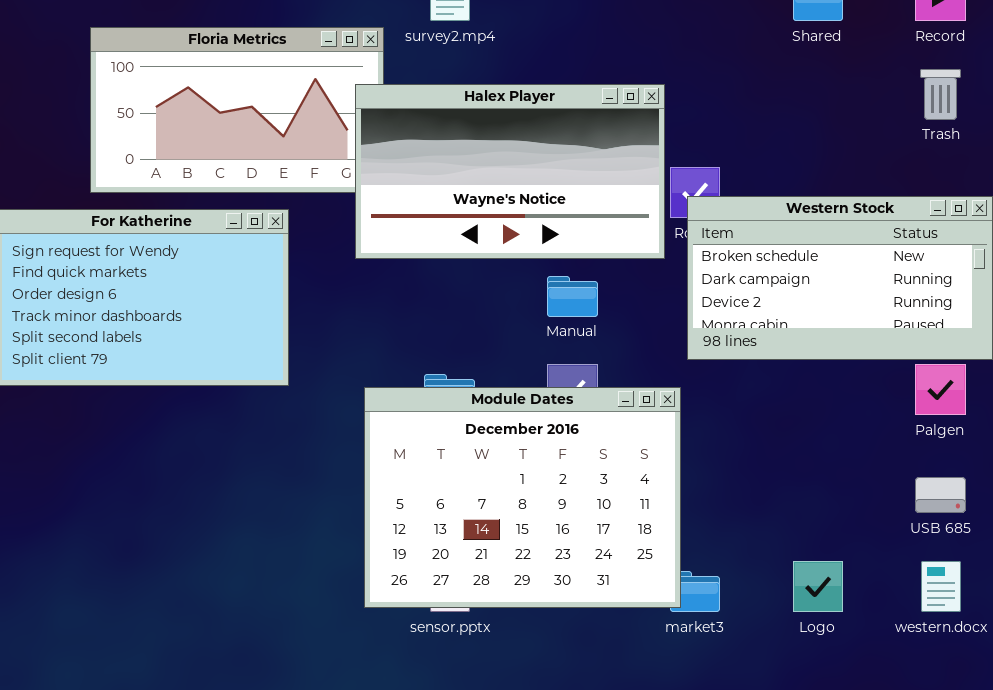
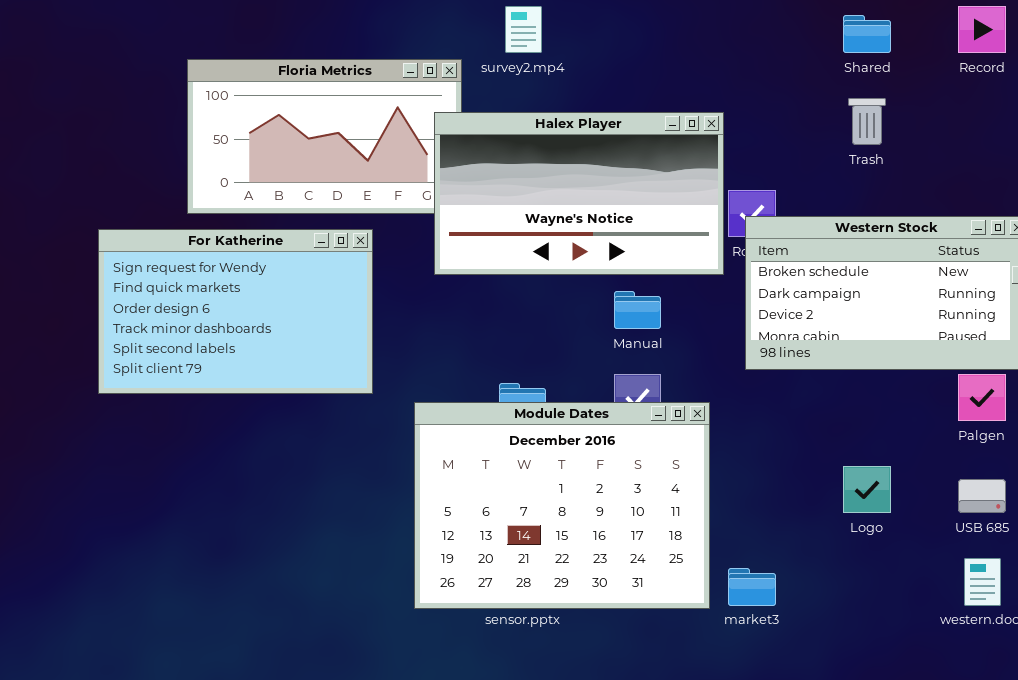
Trash: [920,69,961,120] -> [848,98,886,145], moved
Module Dates: [364,387,681,608] -> [414,402,710,609], moved
Logo: [793,561,843,612] -> [843,466,891,513], moved

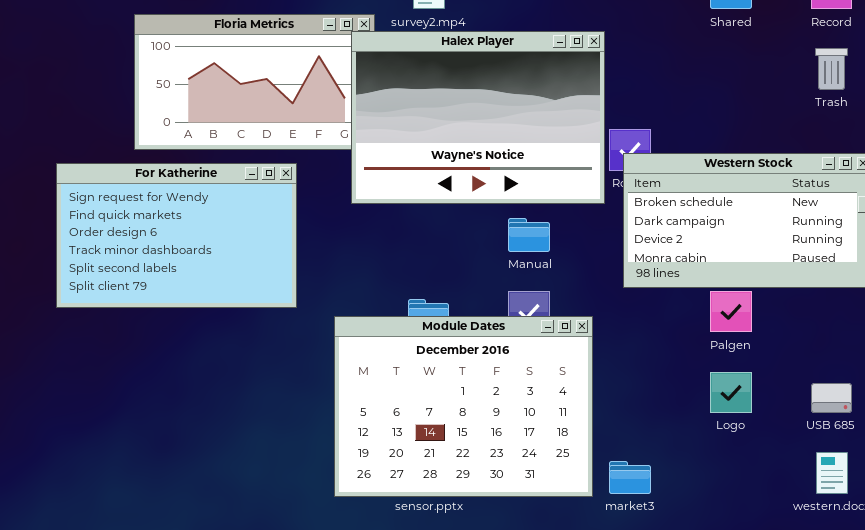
Trash: [848,98,886,145] -> [815,48,848,90], moved
Halex Player: [434,112,724,275] -> [351,31,605,204], resized
Palgen: [958,374,1006,421] -> [710,291,752,332], moved

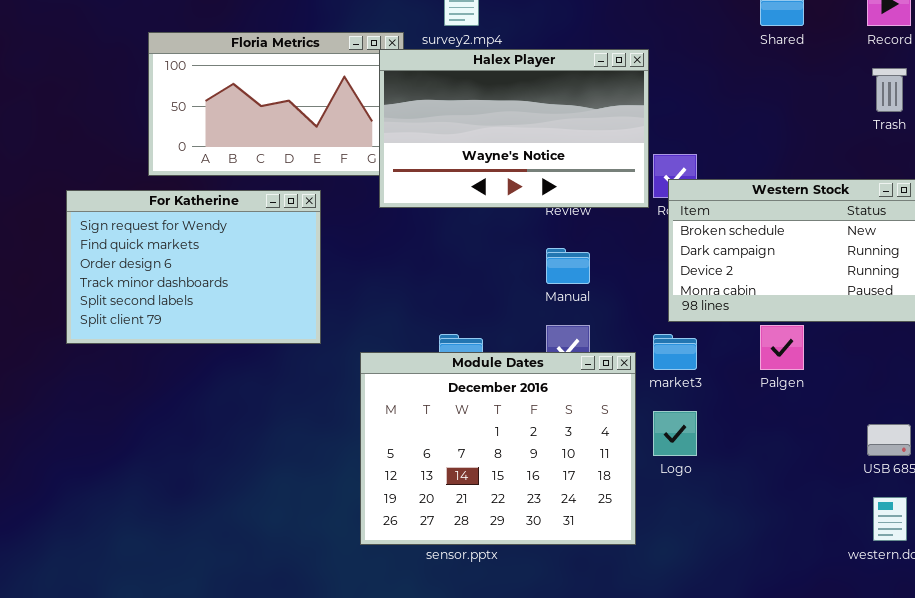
Halex Player: [351,31,605,204] -> [379,49,649,208], resized
Logo: [710,372,752,413] -> [653,411,697,456], moved
market3: [609,461,651,494] -> [653,334,697,370], moved

